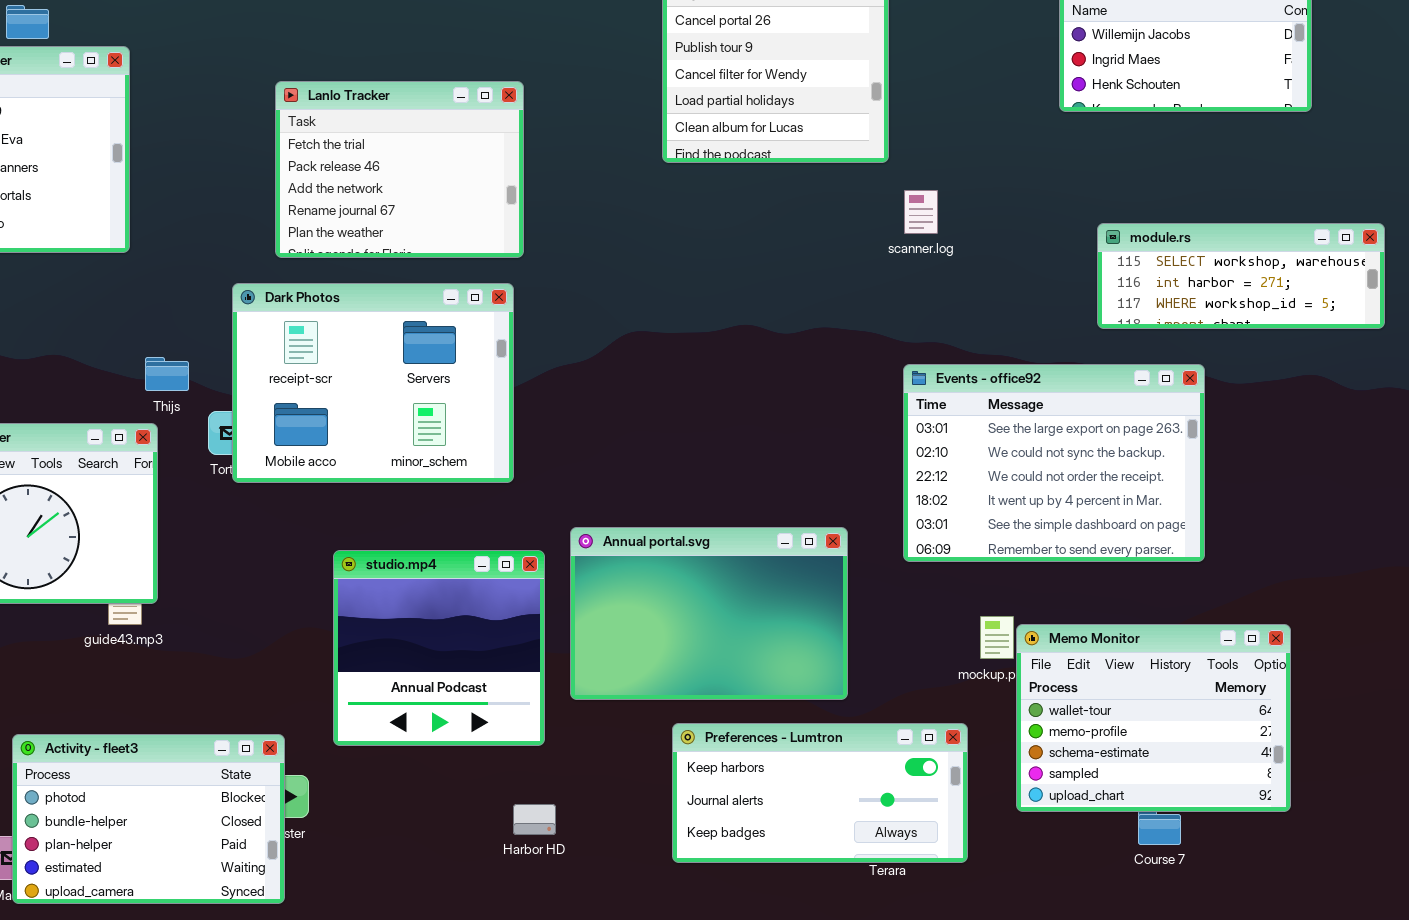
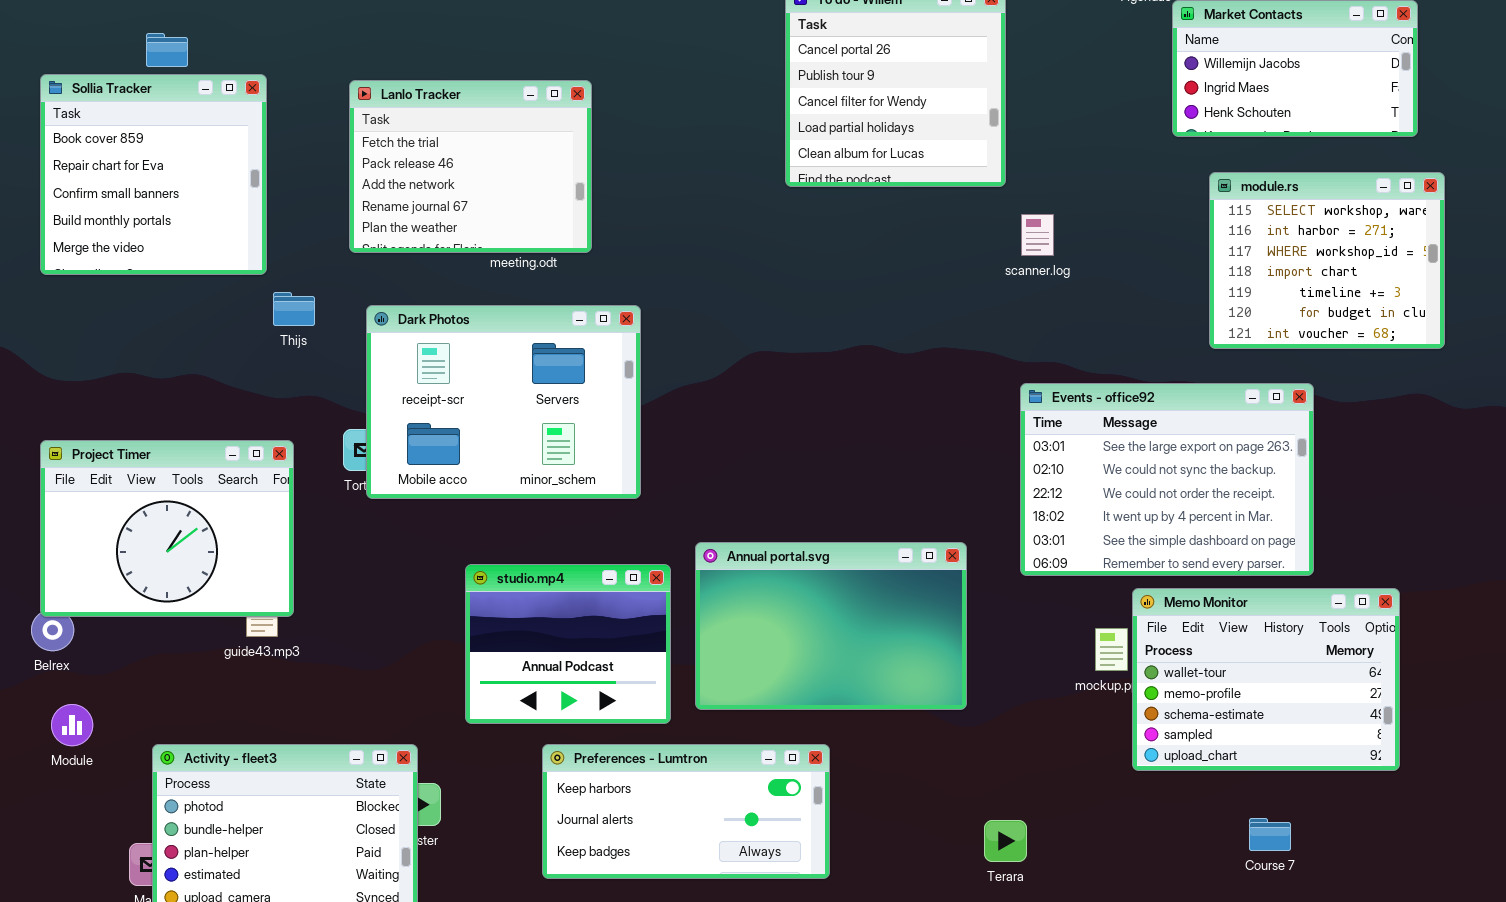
Lanlo Tracker: [275,81,524,258] -> [349,80,592,253], moved
module.rs: [1097,223,1385,329] -> [1209,172,1445,349], resized
Thijs: [145,357,189,391] -> [273,292,315,326], moved
studio.mp4: [333,550,545,746] -> [465,564,671,724], resized
Memo Monitor: [1016,624,1291,812] -> [1132,588,1400,771], moved
Preferences - Lumtron: [672,723,968,863] -> [542,744,830,879], moved

